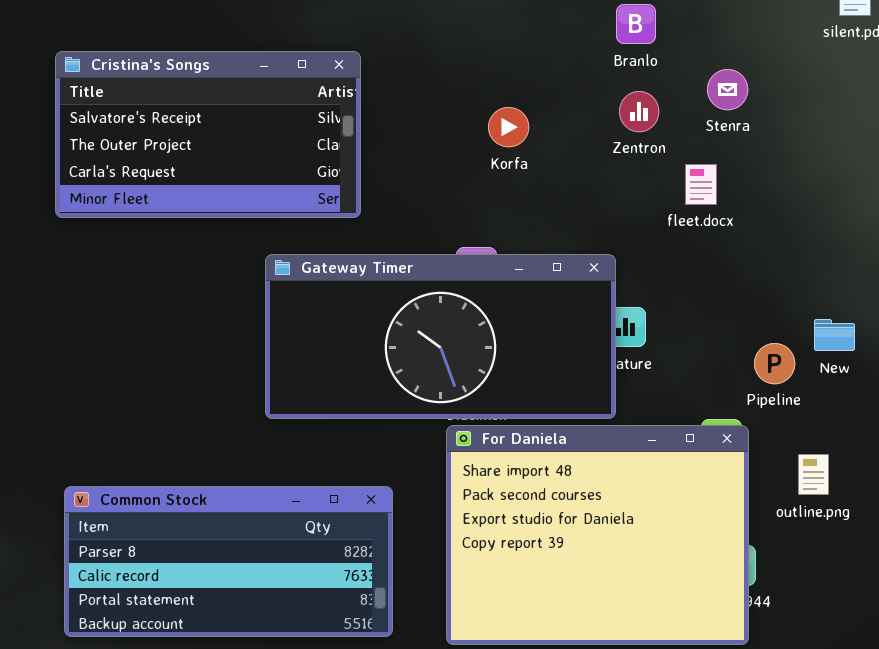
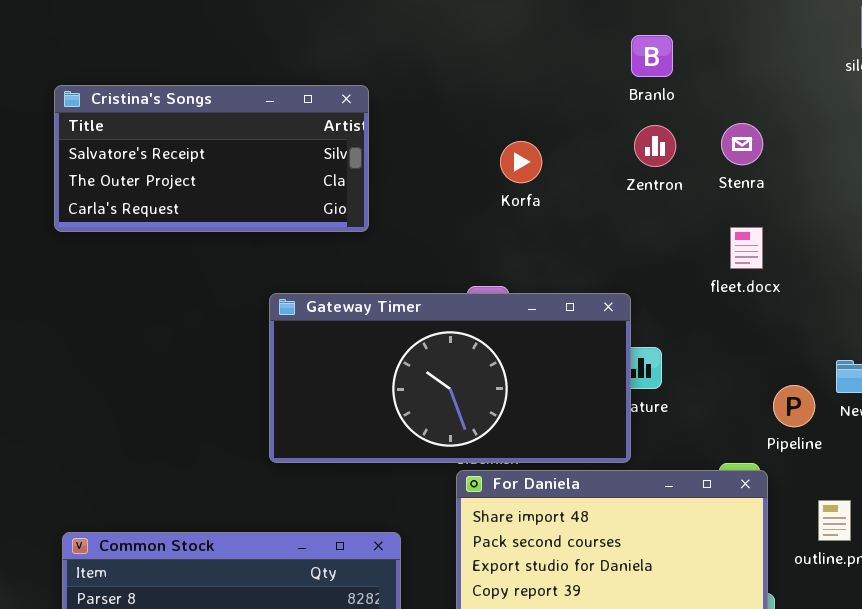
Cristina's Songs: [55,51,361,218] -> [54,85,369,232], resized
Stenra: [707,69,748,110] -> [721,123,763,165], moved
fleet.docx: [685,164,717,205] -> [730,227,763,269], moved

